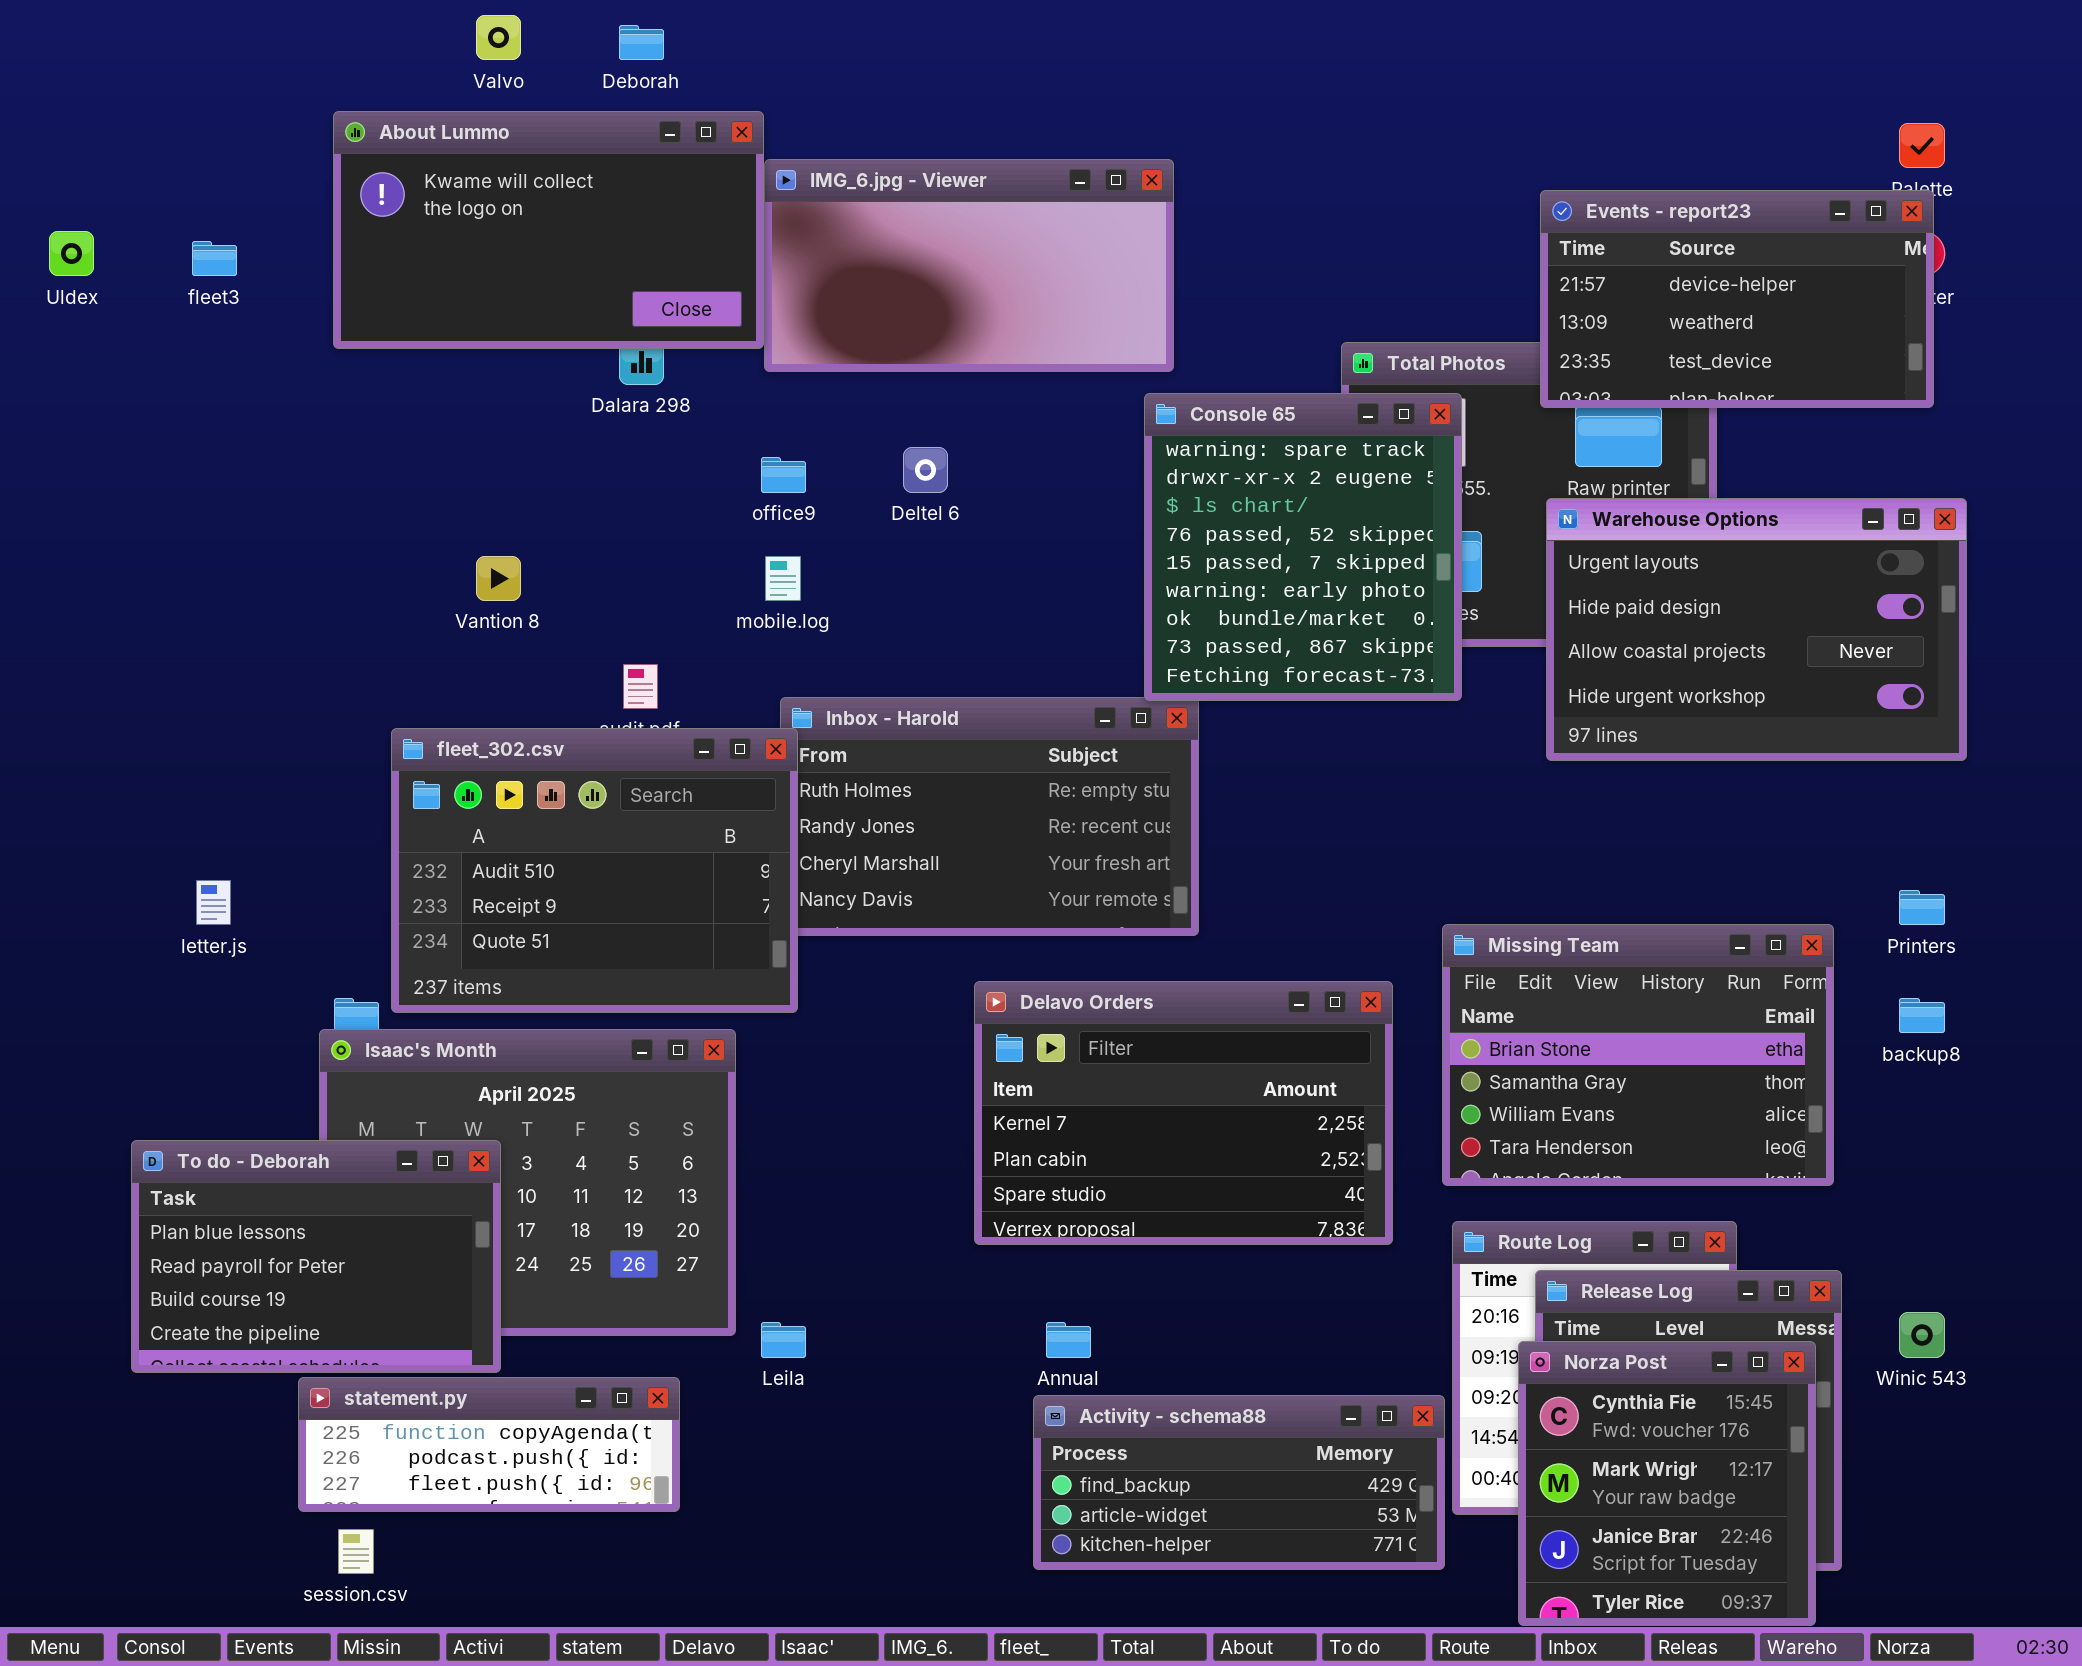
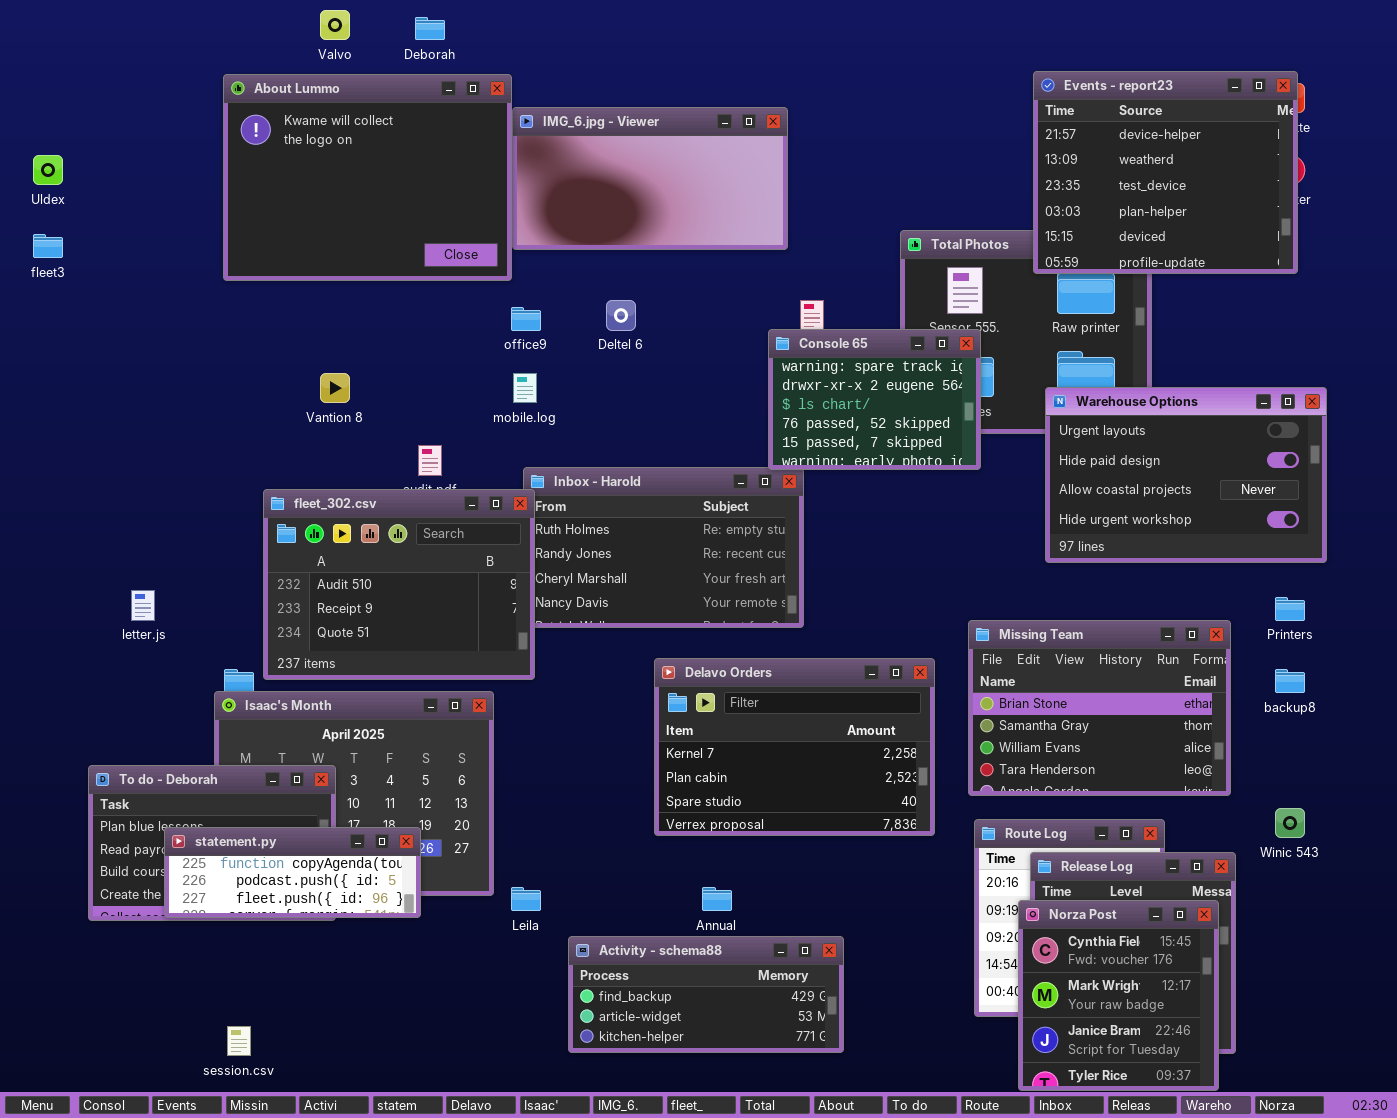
About Lummo: [333,111,764,349] -> [223,74,512,281], resized
Events - report23: [1540,190,1934,408] -> [1033,71,1298,274], resized
fleet3: [192,241,237,276] -> [33,234,63,258], moved
Console 65: [1144,393,1462,701] -> [768,329,981,470], resized
Warehouse Options: [1546,498,1967,761] -> [1045,387,1327,563], moved
Winic 543: [1899,1312,1945,1358] -> [1275,808,1305,838], moved
statement.py: [298,1377,680,1512] -> [164,827,421,918], moved
Activity - schema88: [1033,1395,1445,1570] -> [568,936,844,1053], moved

